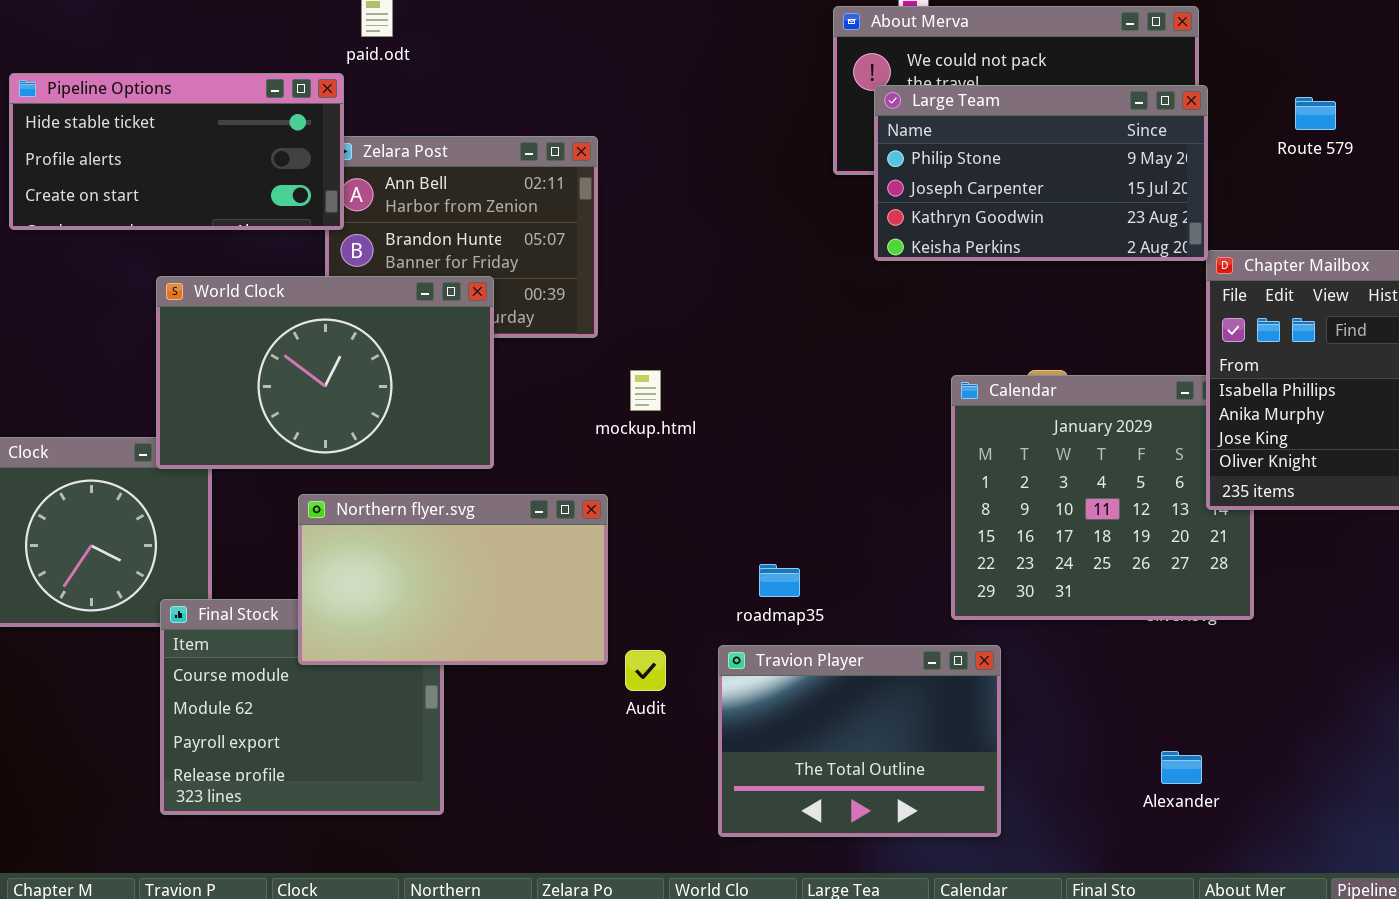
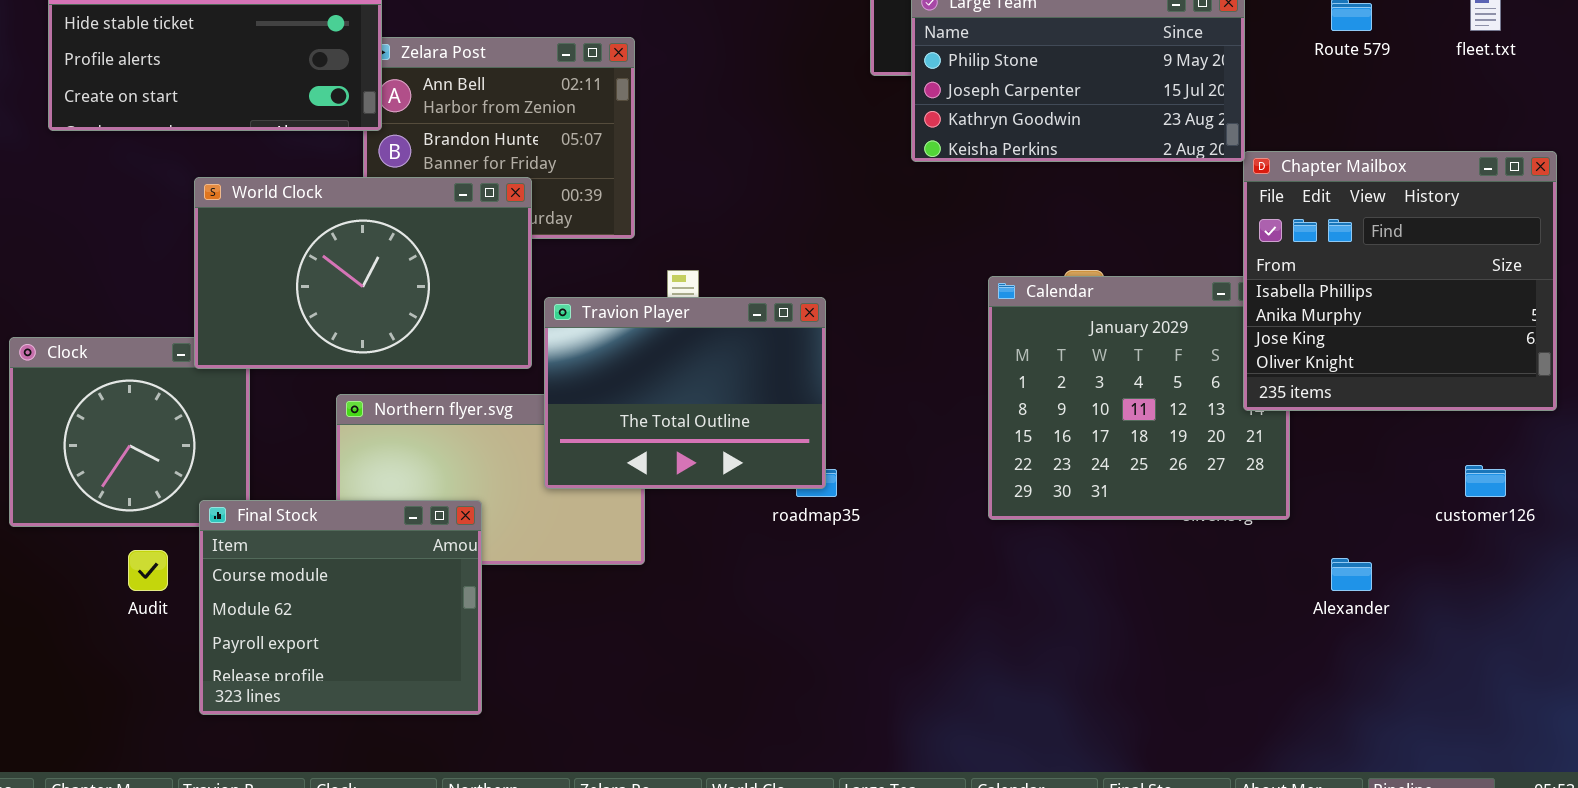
Final Stock: [160,599,444,815] -> [199,500,482,715], raised
Travion Player: [718,645,1001,837] -> [544,297,826,489], moved
Audit: [625,650,666,691] -> [128,550,168,591], moved
Alexander: [1161,751,1202,784] -> [1331,558,1372,591], moved

